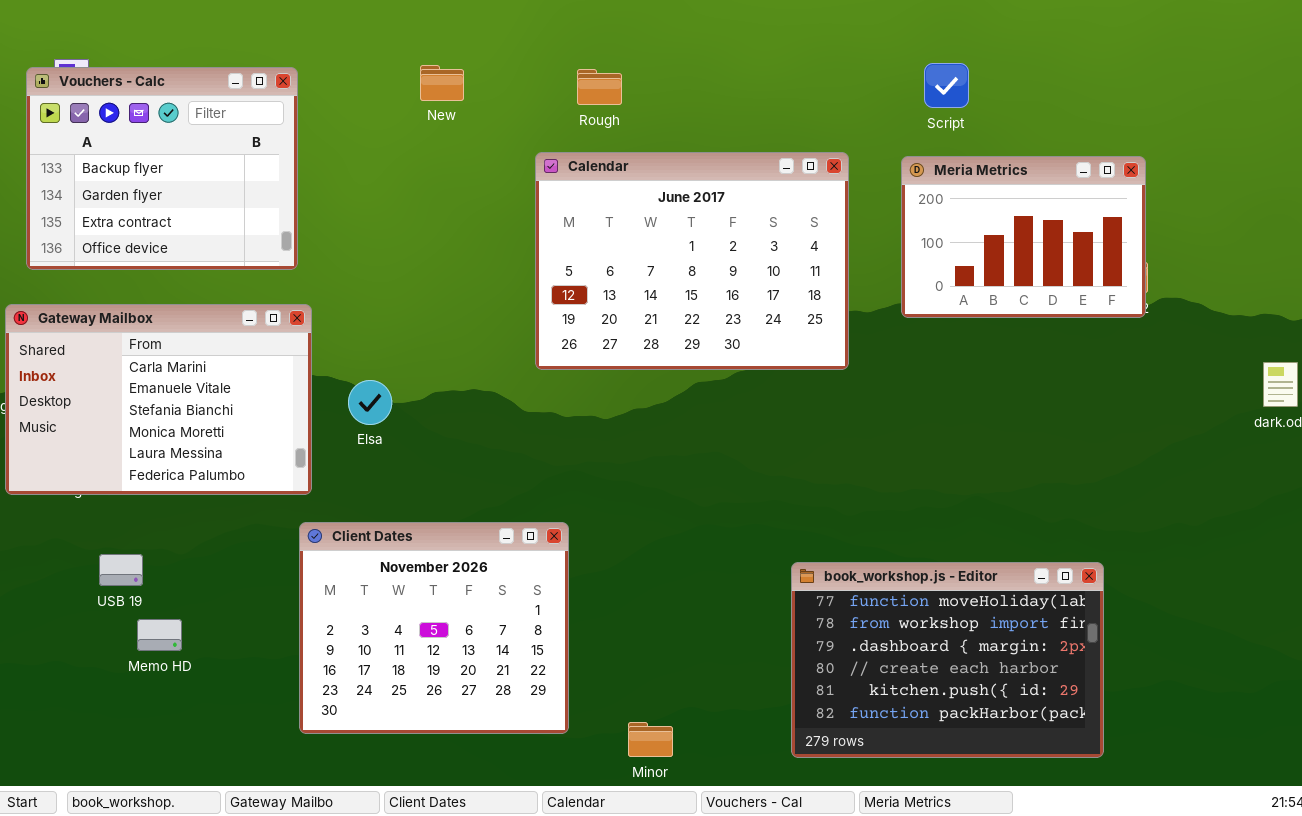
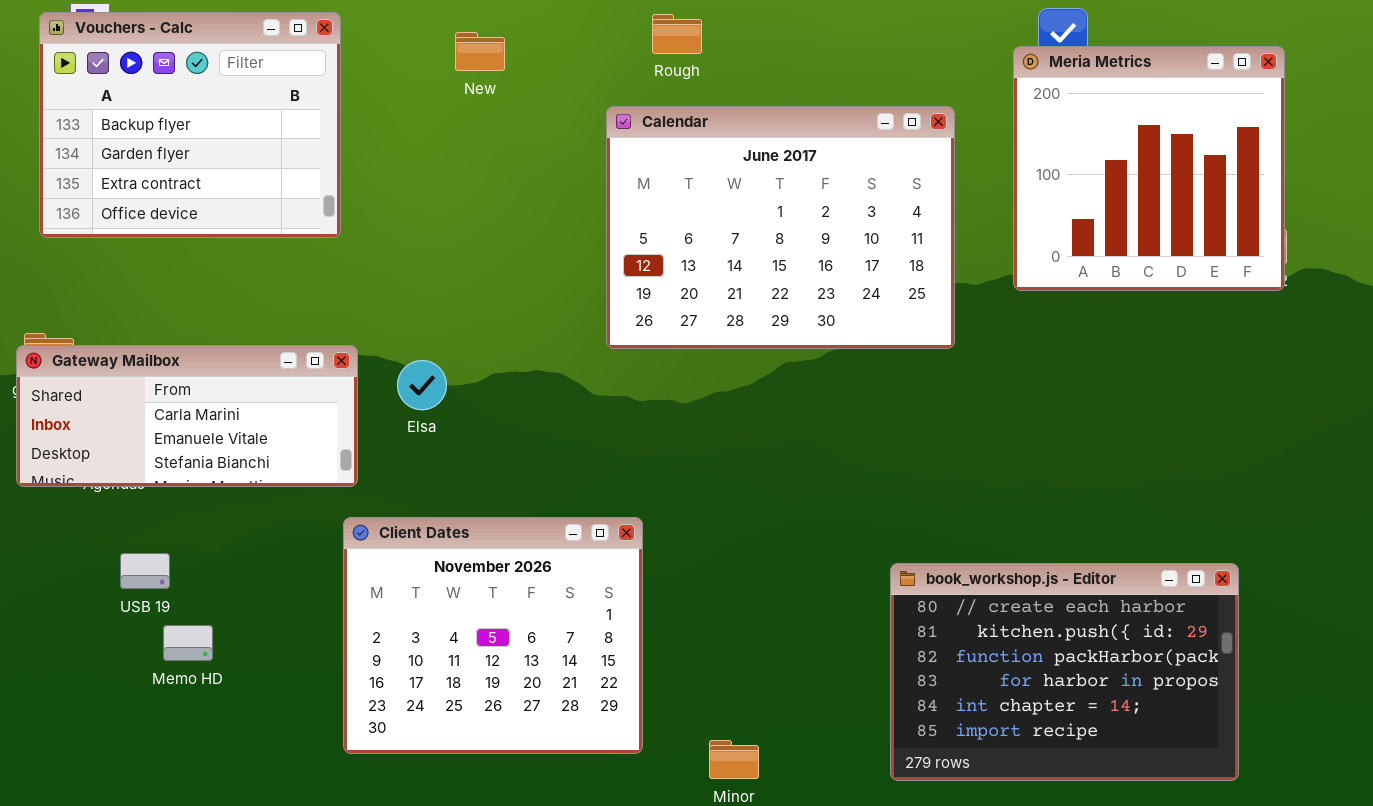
New: [420,65,464,101] -> [455,32,505,71], moved
Meria Metrics: [901,156,1146,318] -> [1013,46,1285,291], resized
Gateway Mailbox: [5,304,312,495] -> [16,345,358,487], resized
book_workshop.js - Editor: [791,562,1104,758] -> [890,563,1239,781], scrolled down 3 rows

